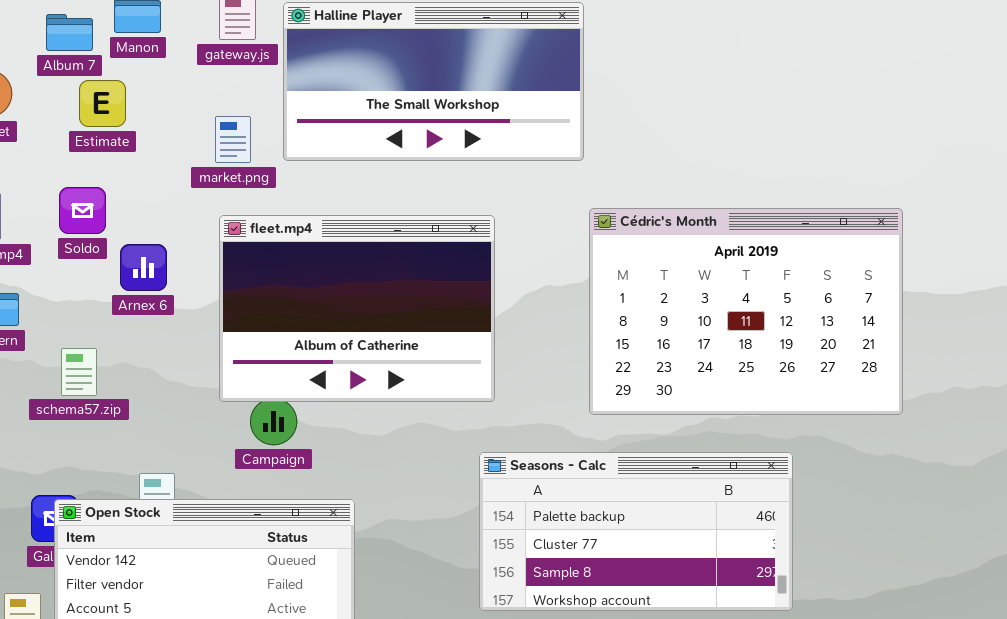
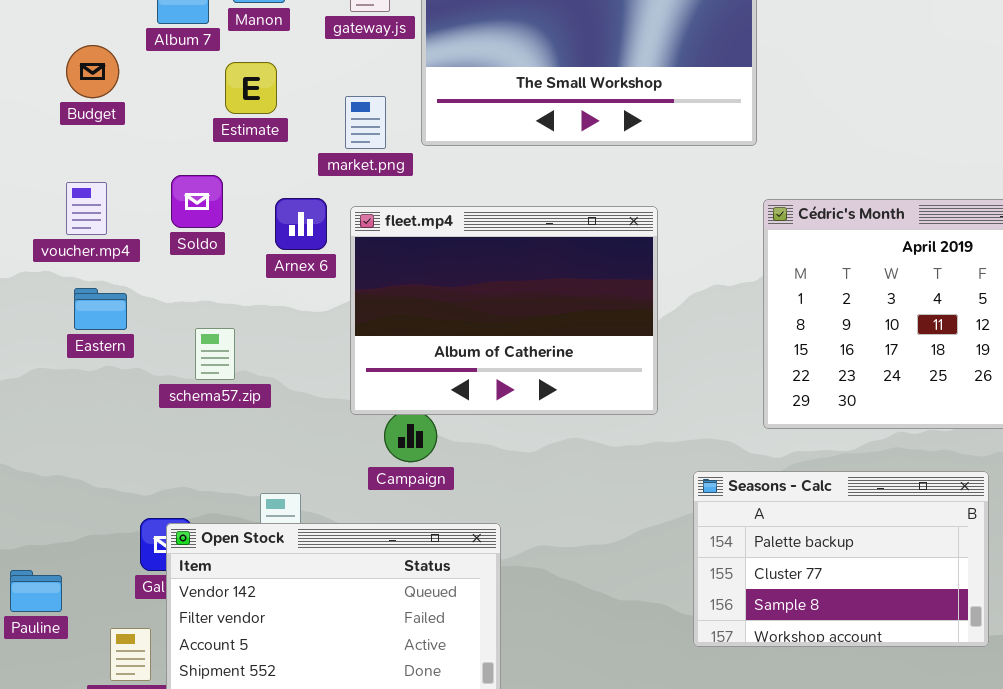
Estimate: [79,80,126,127] -> [225,62,277,114], moved
Arnex 6: [120,244,167,291] -> [275,198,327,250], moved
schema57.zip: [61,348,97,396] -> [195,328,235,380], moved
Seasons - Calc: [479,452,793,611] -> [693,471,989,647], resized

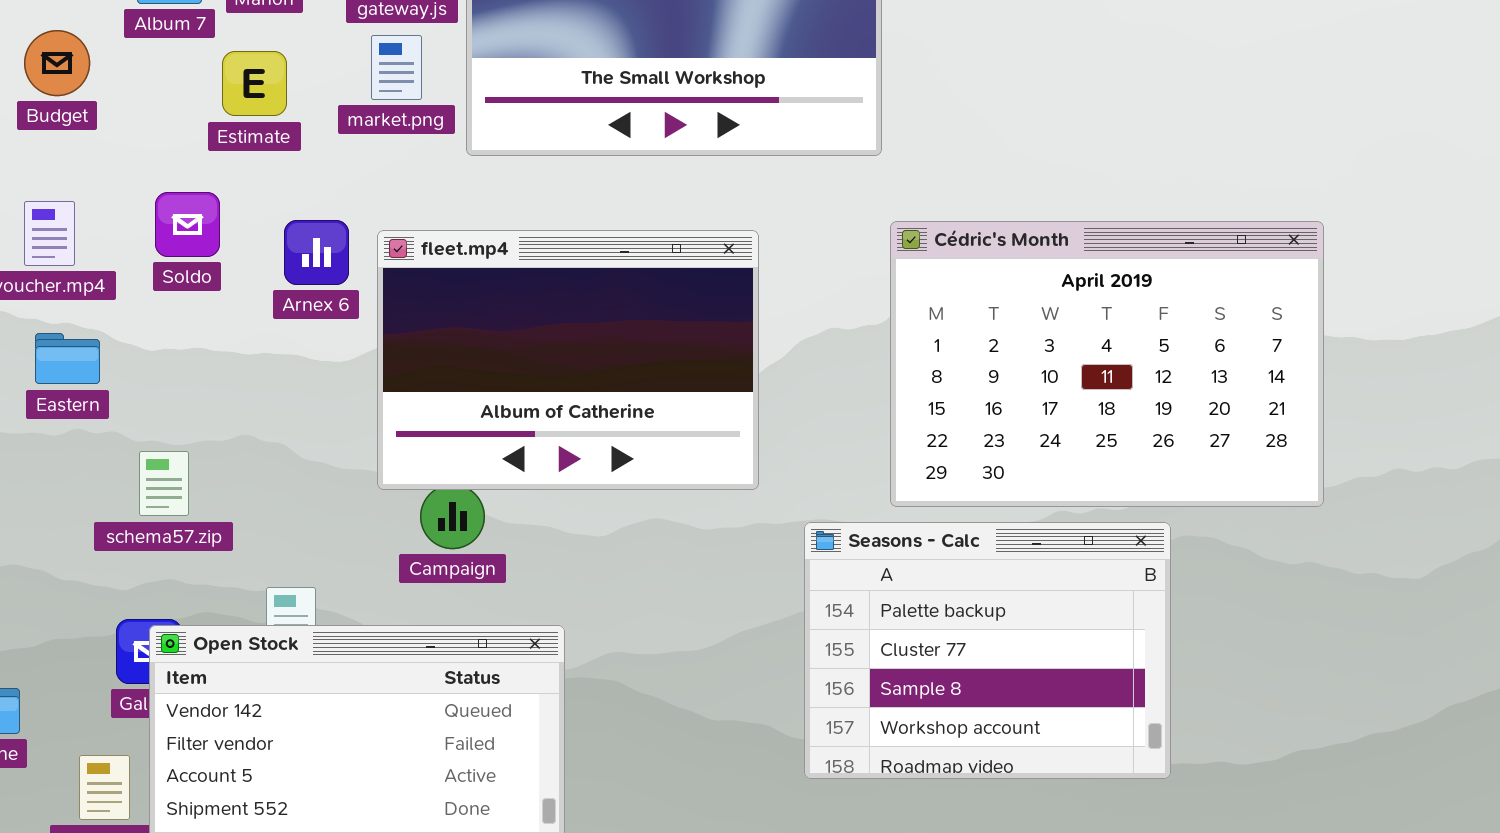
market.png: [345,96,386,149] -> [371,35,422,100], moved
schema57.zip: [195,328,235,380] -> [139,451,189,516], moved
Seasons - Calc: [693,471,989,647] -> [804,522,1171,779], resized

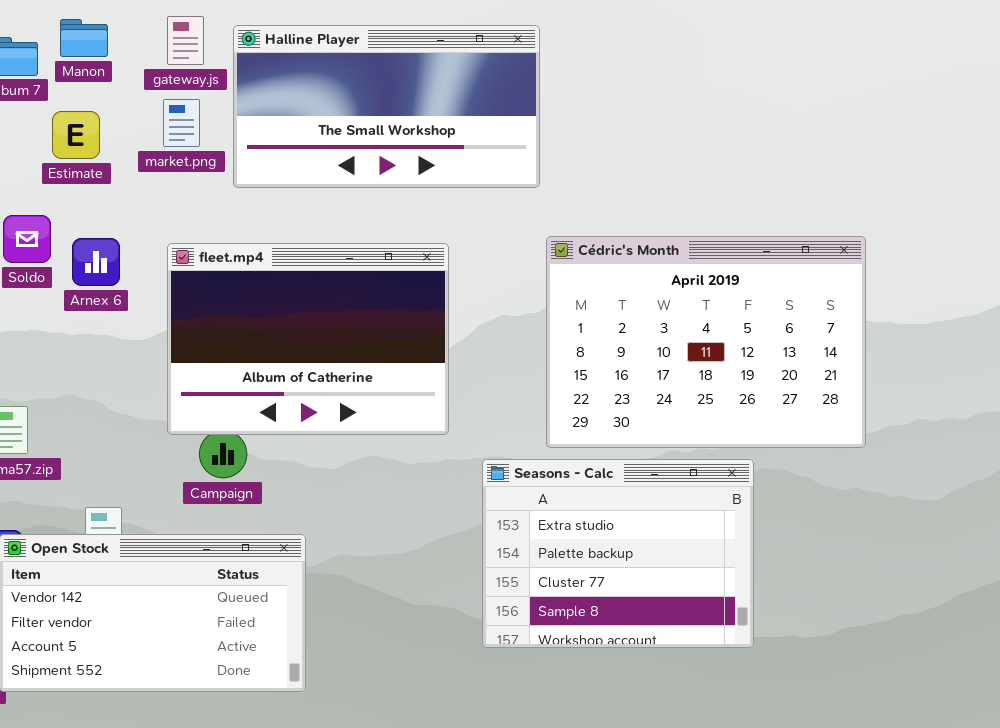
Arnex 6: [284,220,349,285] -> [72,238,120,286], moved
Seasons - Calc: [804,522,1171,779] -> [482,459,754,648], scrolled up 1 row

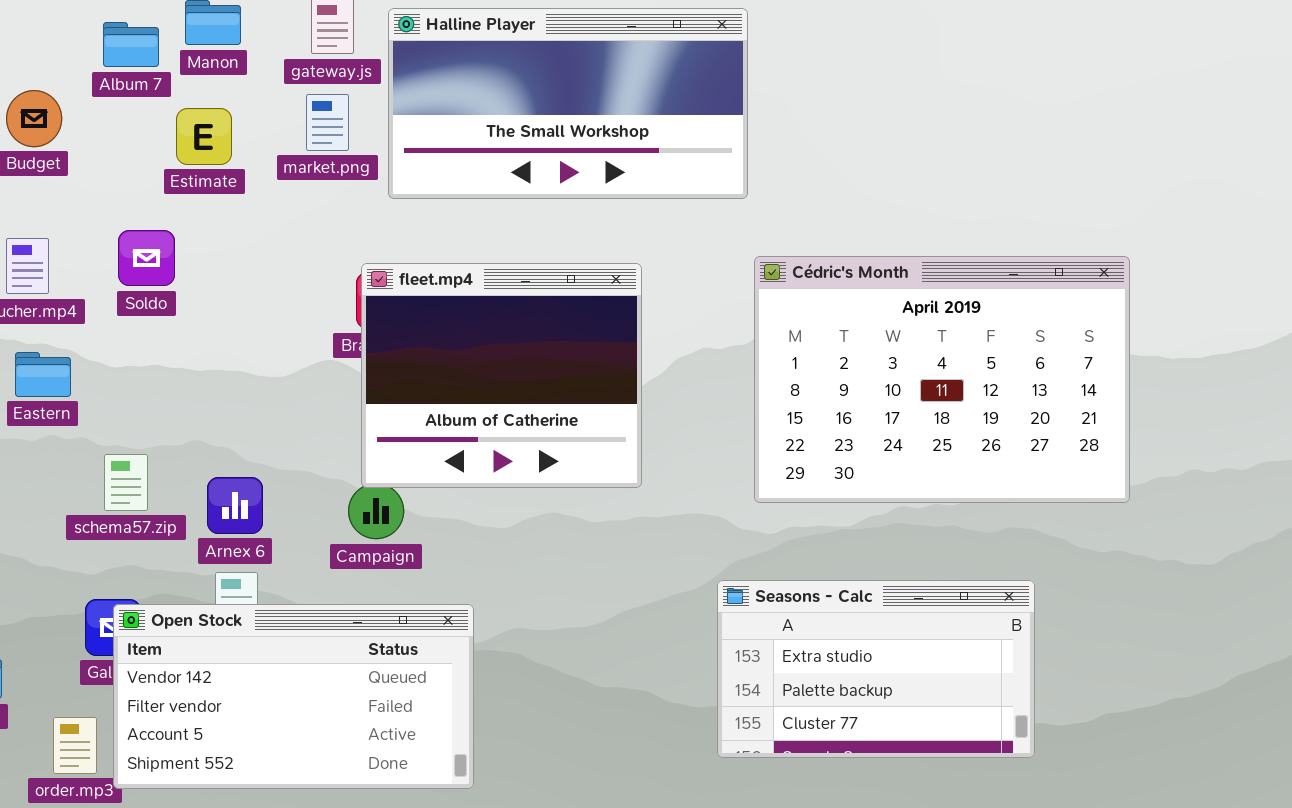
Arnex 6: [72,238,120,286] -> [207,477,263,534], moved
fleet.mp4: [167,243,449,435] -> [361,263,642,488], resized
Seasons - Calc: [482,459,754,648] -> [717,580,1035,758], moved, resized

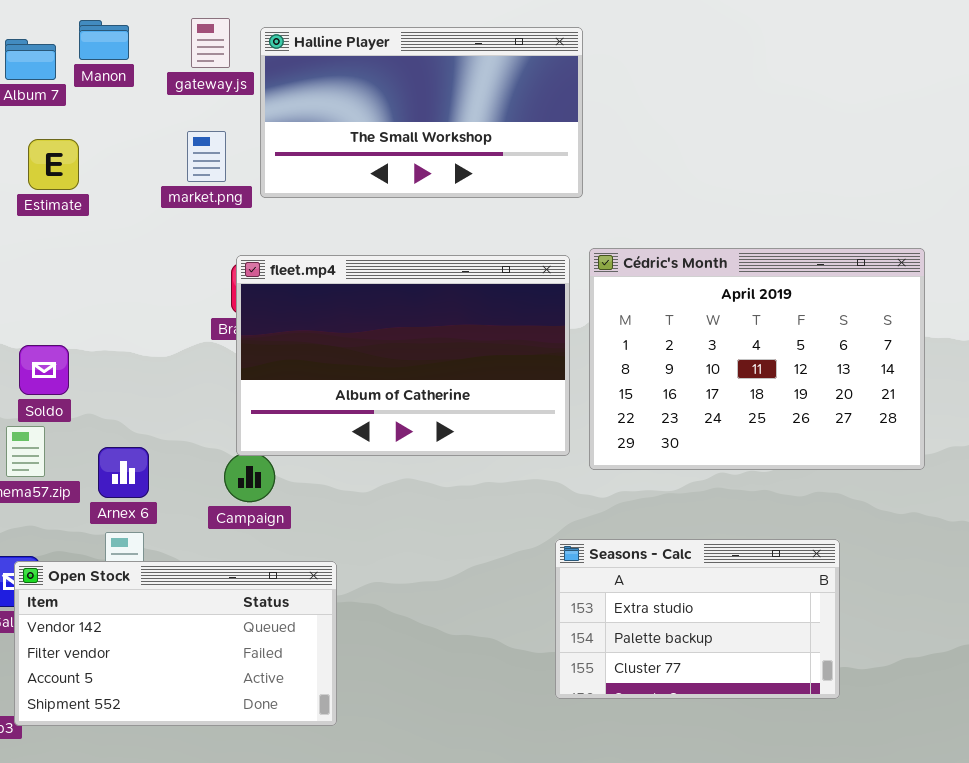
market.png: [306,94,349,151] -> [187,131,226,182], moved
Estimate: [176,108,232,165] -> [28,139,79,190], moved
Soldo: [118,230,175,286] -> [19,345,69,395], moved
fleet.mp4: [361,263,642,488] -> [236,255,570,456], resized

